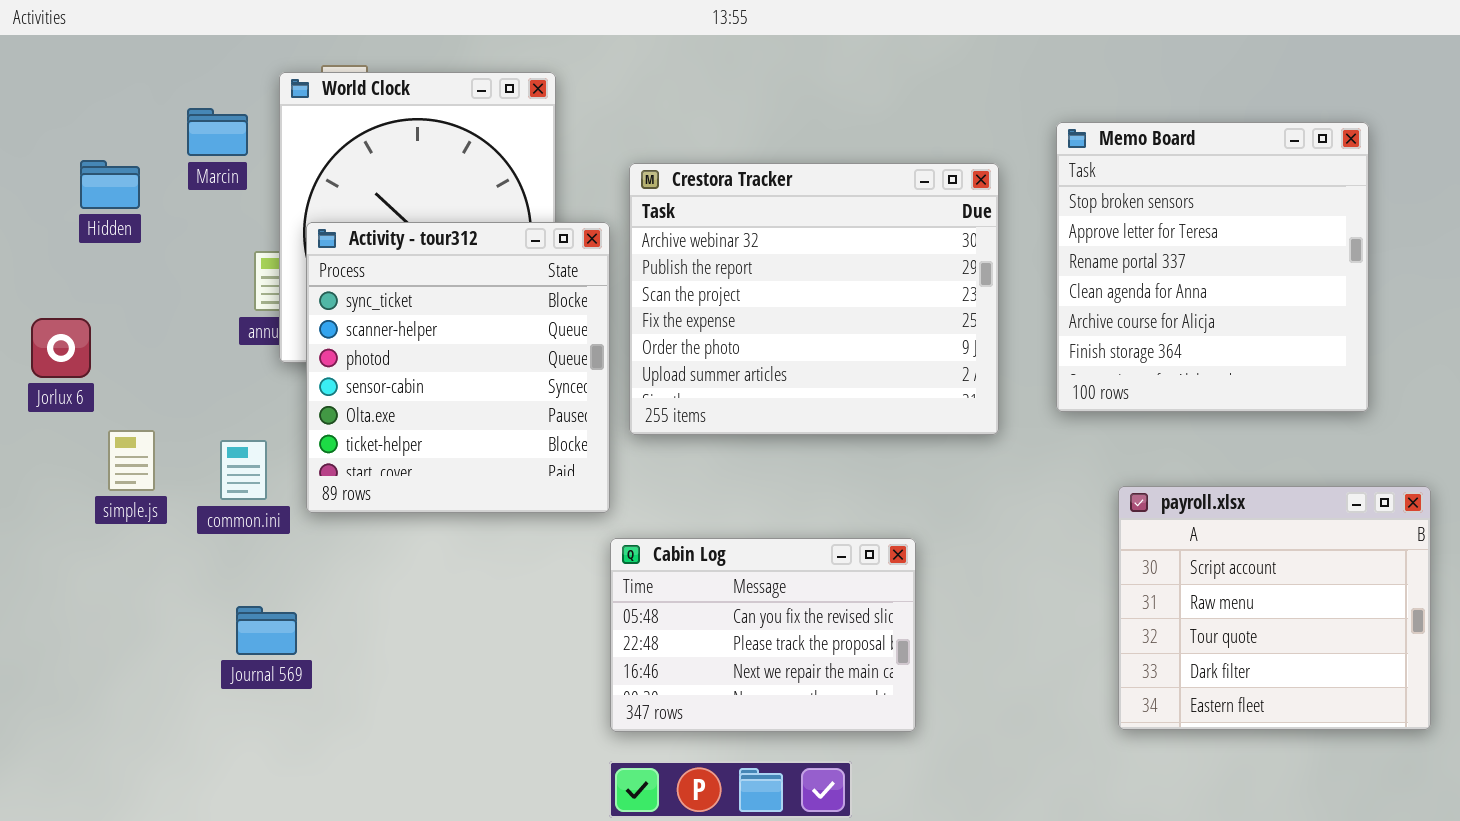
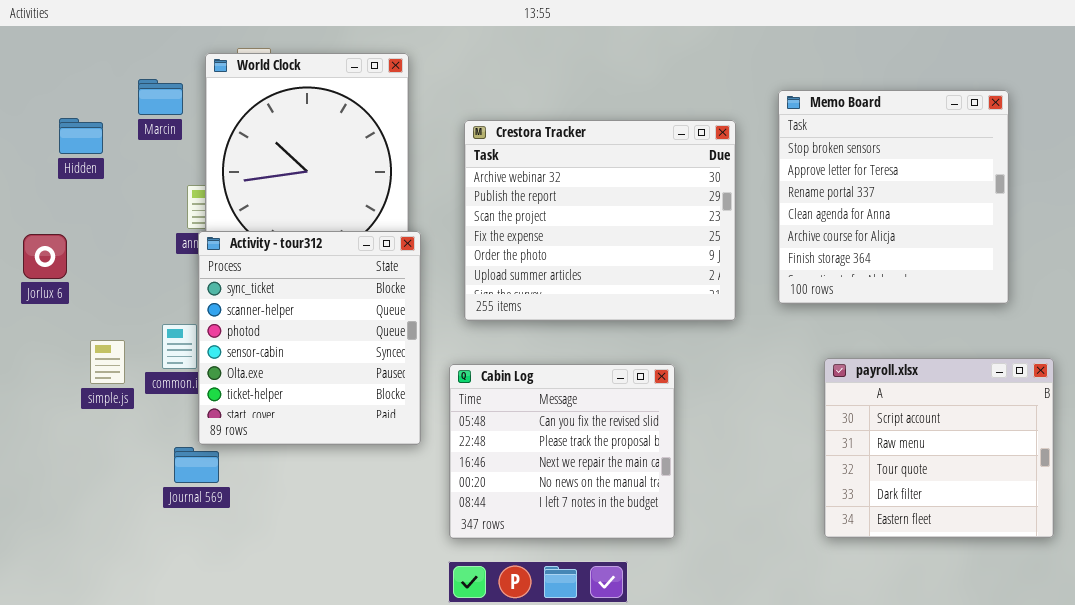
Activity - tour312: [306,222,610,513] -> [198,231,421,445], moved
simple.js: [108,430,155,491] -> [90,340,125,384], moved
Cabin Log: [610,538,916,732] -> [449,364,675,539], resized

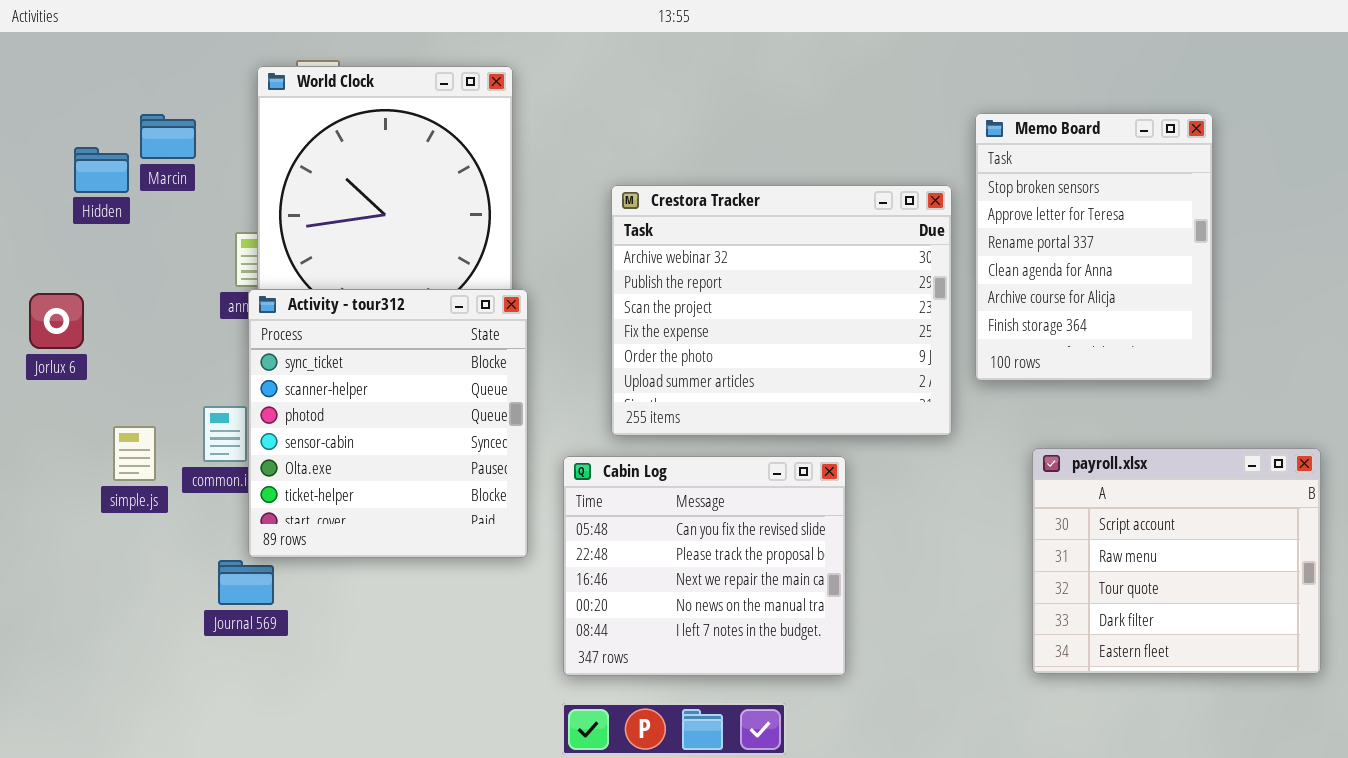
Marcin: [138,79,183,115] -> [140,114,196,159], moved
Memo Board: [778,90,1009,304] -> [975,113,1213,381], resized
Crestora Tracker: [464,120,736,321] -> [611,185,952,436], moved

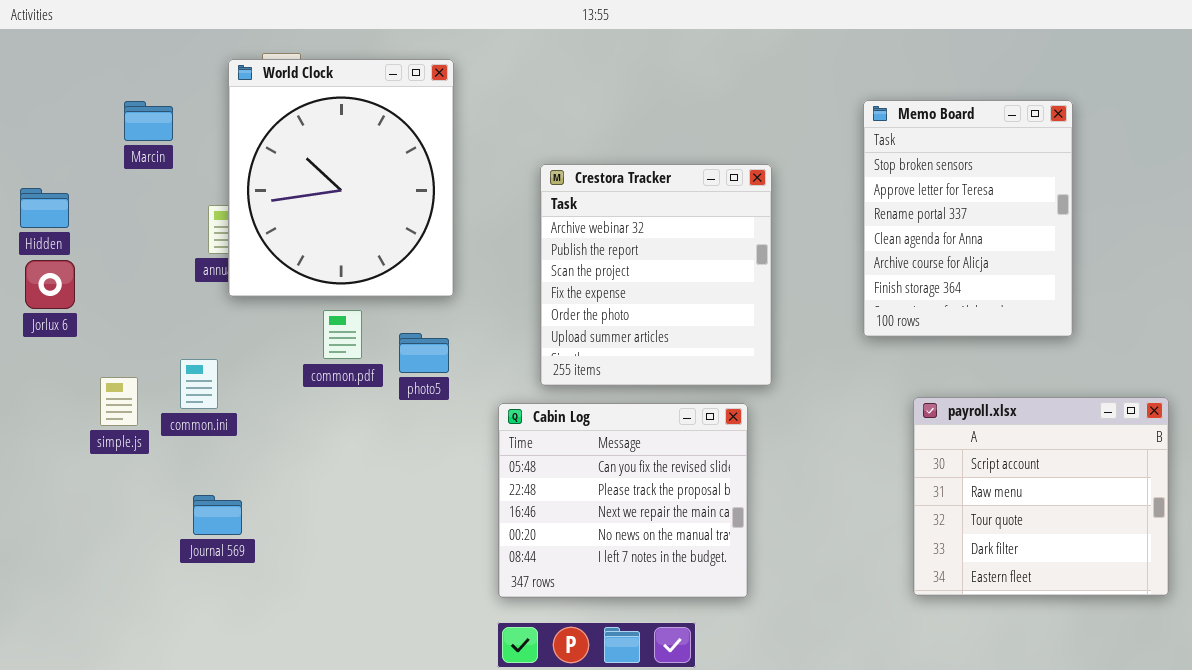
Hidden: [74,147,129,193] -> [20,188,69,228], moved
Crestora Tracker: [611,185,952,436] -> [540,164,772,386], resized
Activity - tour312: [248,289,528,558] -> none, closed

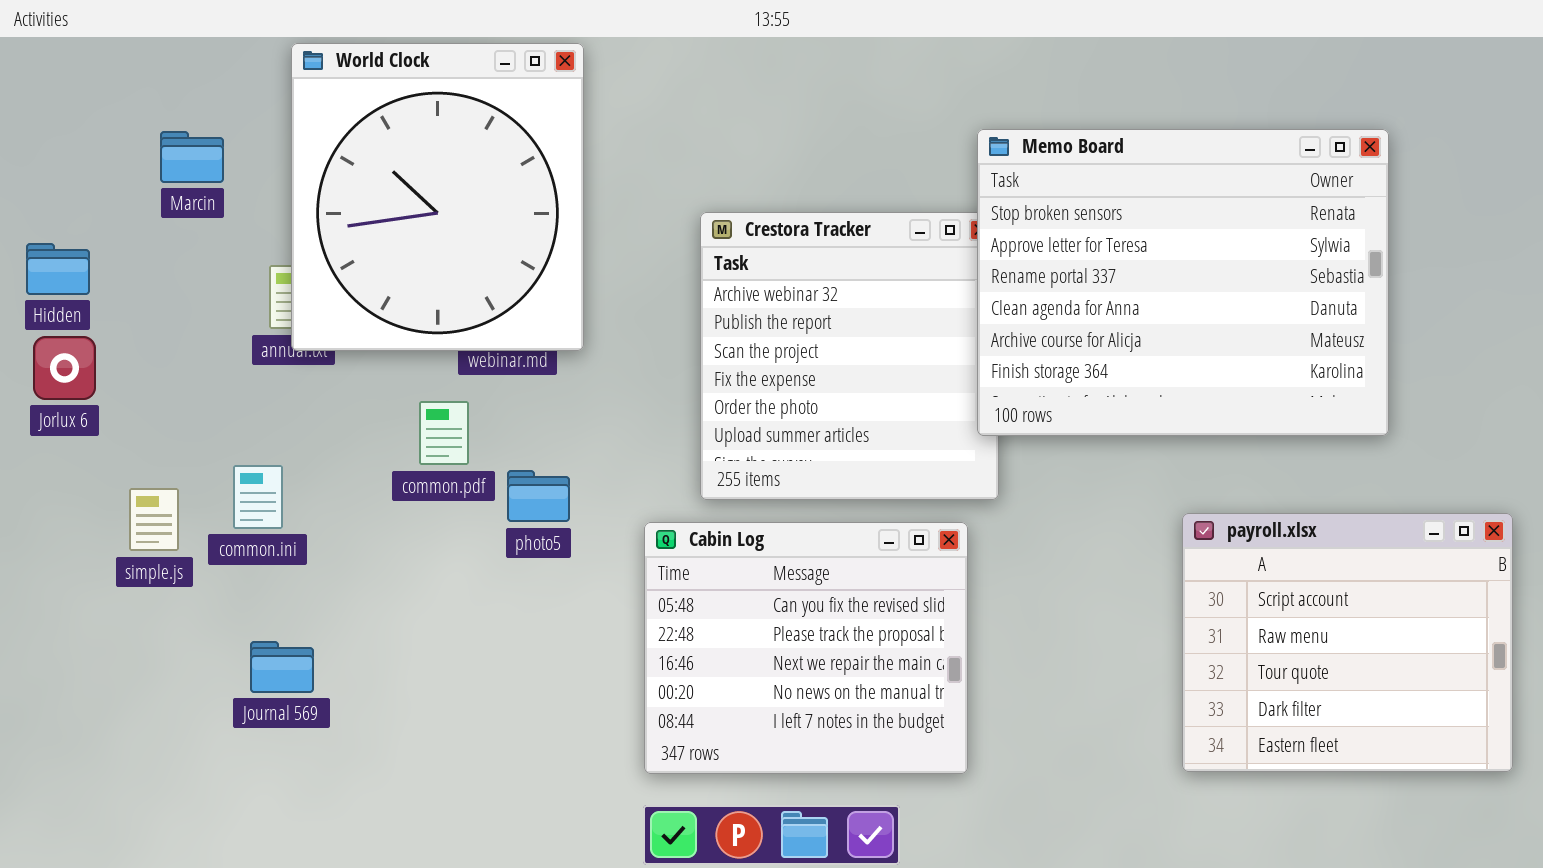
World Clock: [228,59,454,297] -> [291,43,584,351], moved
Memo Board: [863,100,1073,337] -> [977,129,1389,436], resized
photo5: [399,333,449,373] -> [507,470,570,522], moved

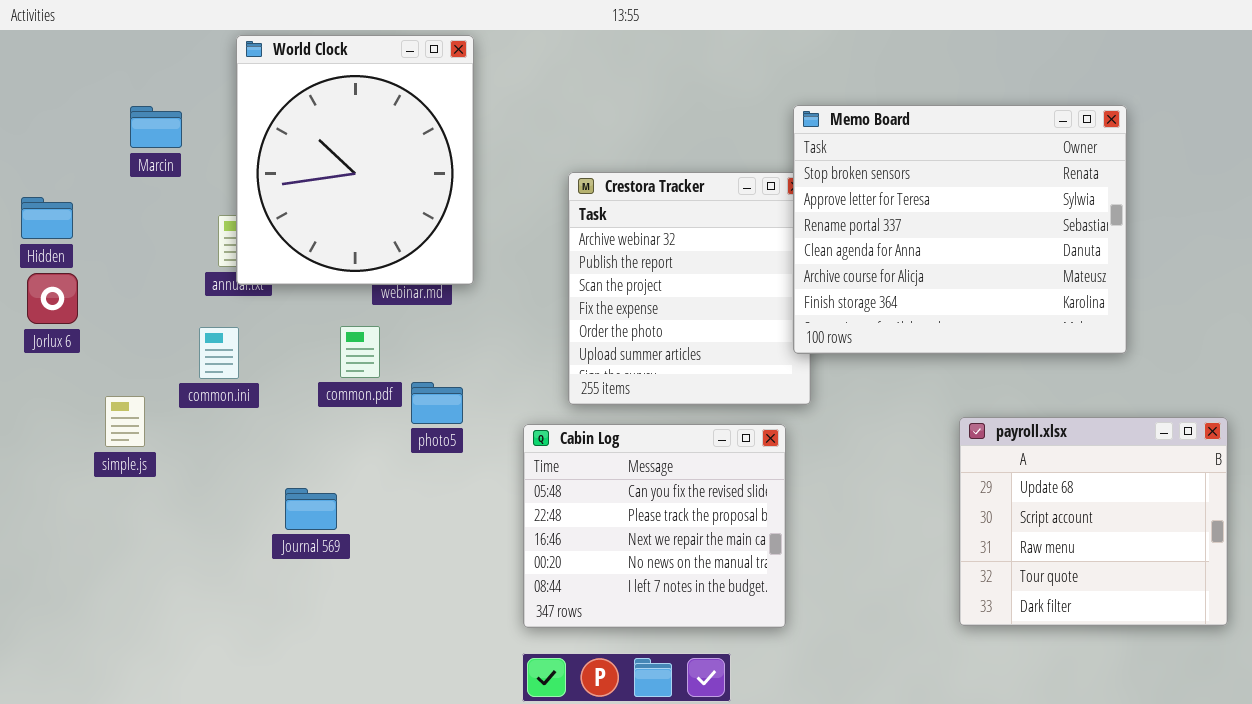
common.ini: [233,465,283,529] -> [199,327,239,379], moved
payroll.xlsx: [1182,513,1513,772] -> [959,417,1228,626], scrolled up 1 row
Journal 569: [250,641,314,693] -> [285,488,337,530], moved

